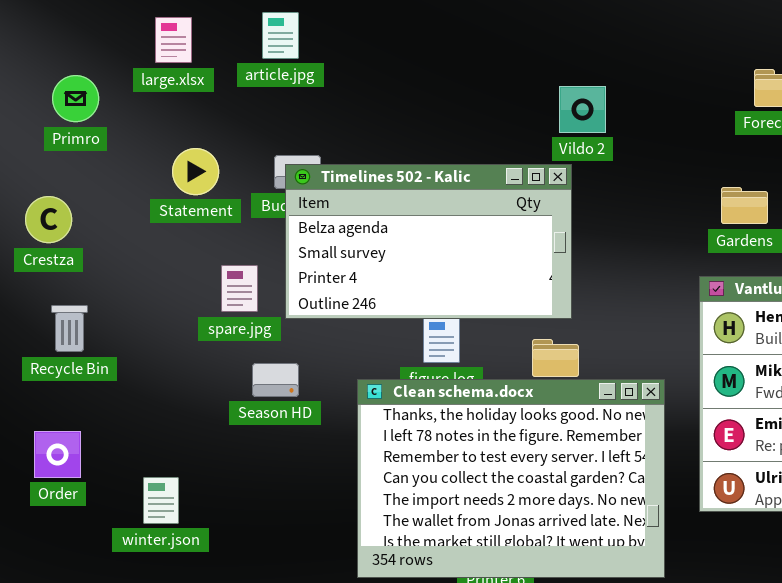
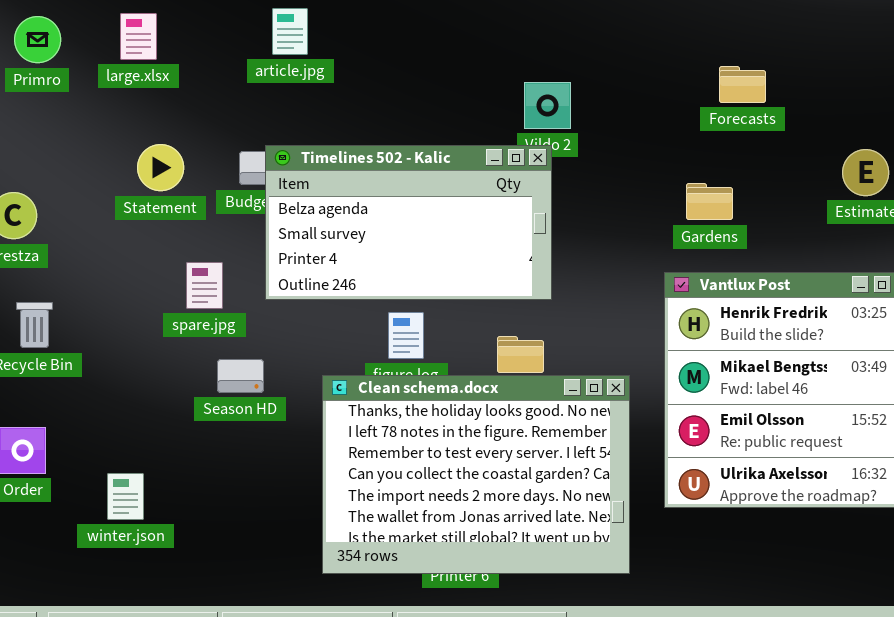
article.jpg: [262,12,299,59] -> [272,8,308,55], moved
Primro: [52,75,99,122] -> [14,16,61,63], moved
Timelines 502 - Kalic: [285,164,572,319] -> [265,145,552,300], moved

